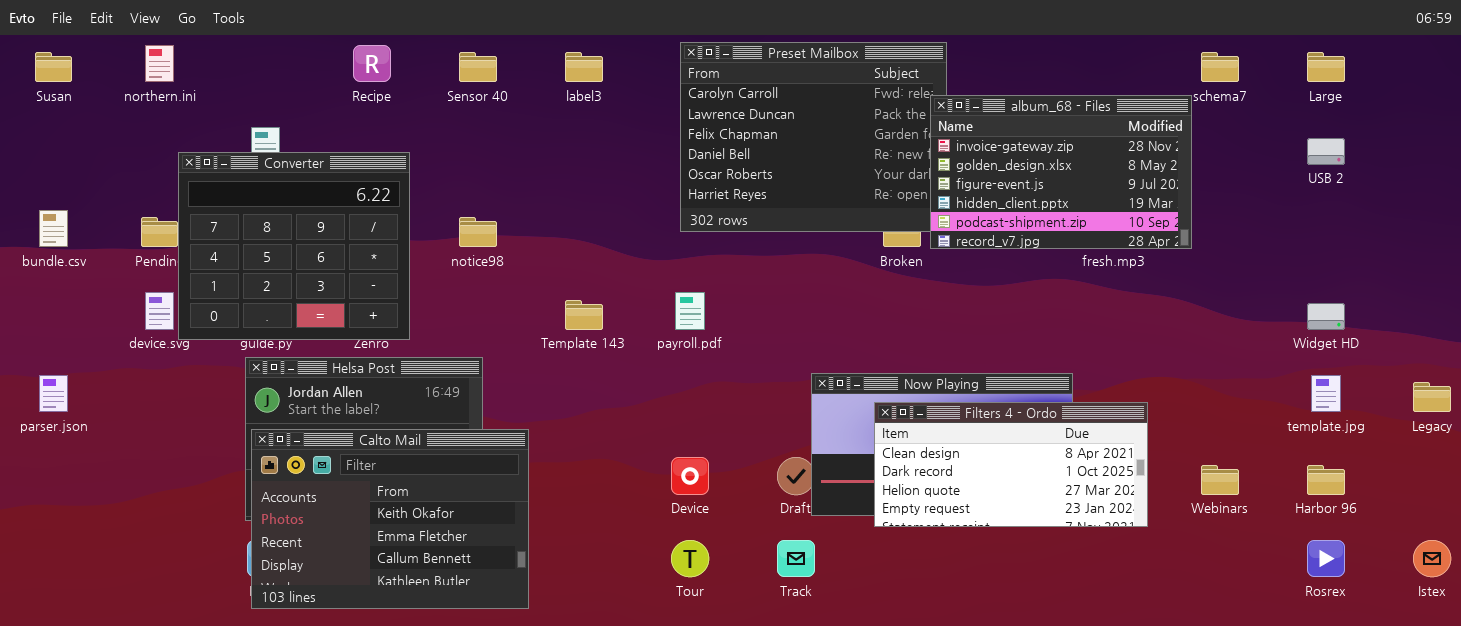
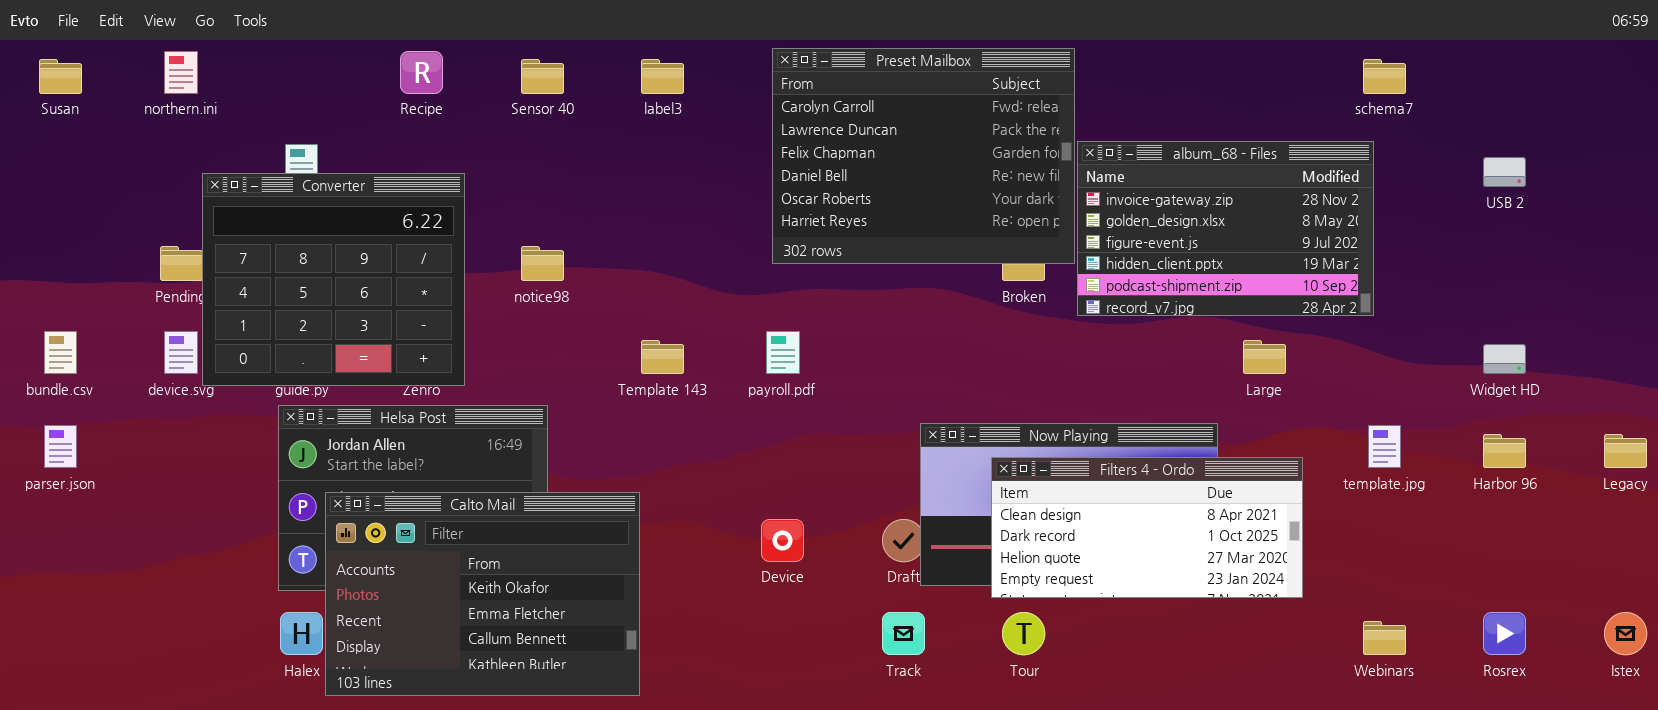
Large: [1307,52,1345,82] -> [1243,340,1286,374], moved
album_68 - Files: [930,95,1192,249] -> [1077,141,1374,316], moved
bundle.csv: [39,210,68,247] -> [44,331,77,374], moved
template.jpg: [1311,375,1341,412] -> [1368,425,1401,468], moved
Calto Mail: [251,429,529,609] -> [325,492,640,696], moved
Webinars: [1201,465,1239,495] -> [1363,621,1406,655], moved
Harbor 96: [1307,465,1345,495] -> [1483,434,1526,468], moved
Tour: [671,540,709,577] -> [1002,612,1045,655], moved

